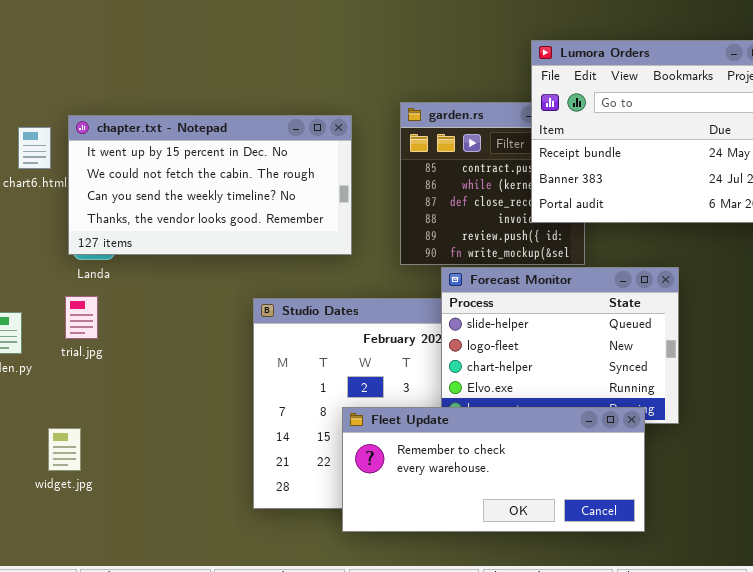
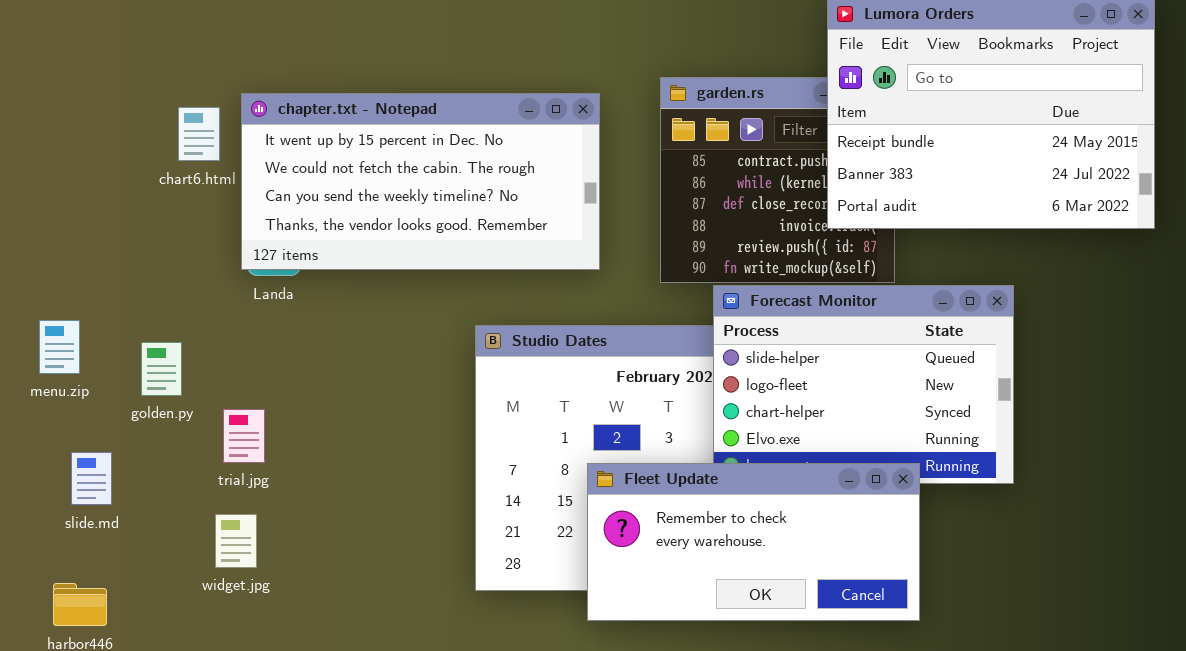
trial.jpg: [65,296,98,339] -> [223,409,265,463], moved
Fleet Update: [342,407,645,532] -> [587,463,920,621], resized
widget.jpg: [48,428,81,471] -> [215,514,257,568], moved

